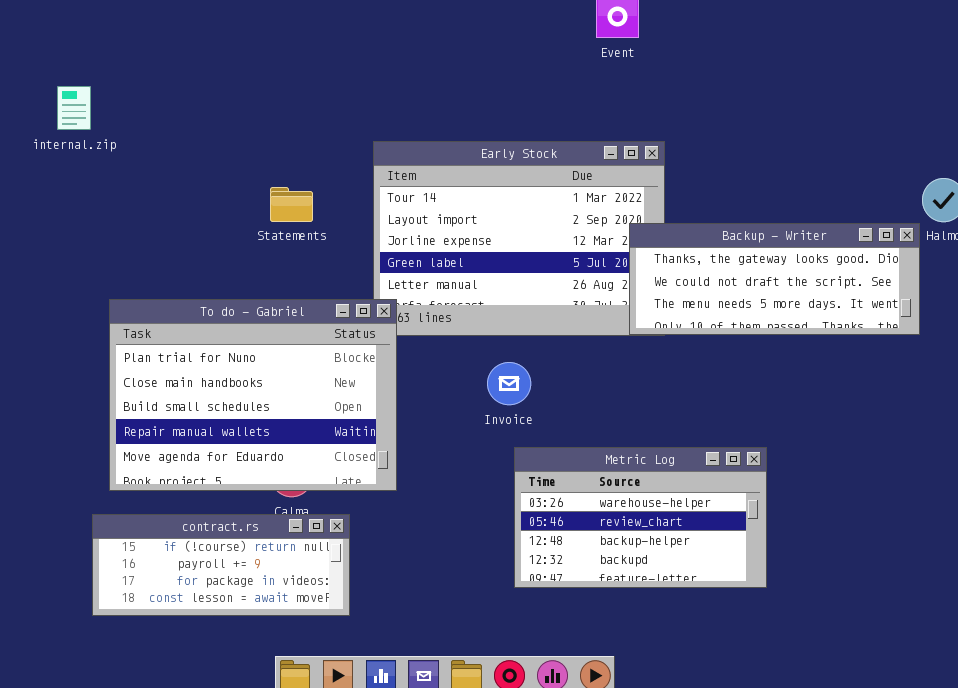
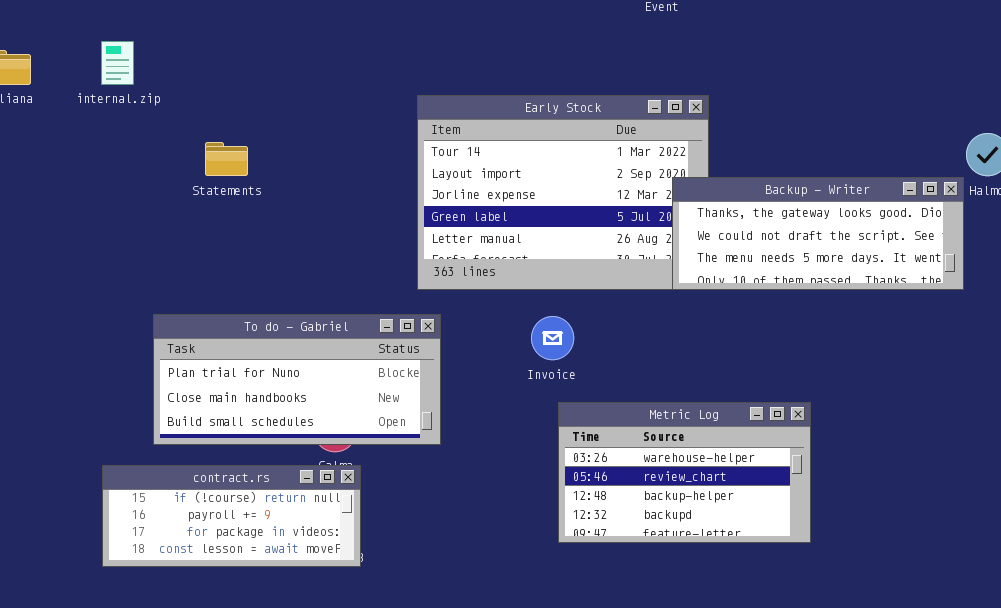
Statements: [270,187,313,222] -> [205,142,248,176], moved
To do - Gabriel: [109,299,397,491] -> [153,314,441,445], resized
contract.rs: [92,514,350,616] -> [102,465,361,567], moved

